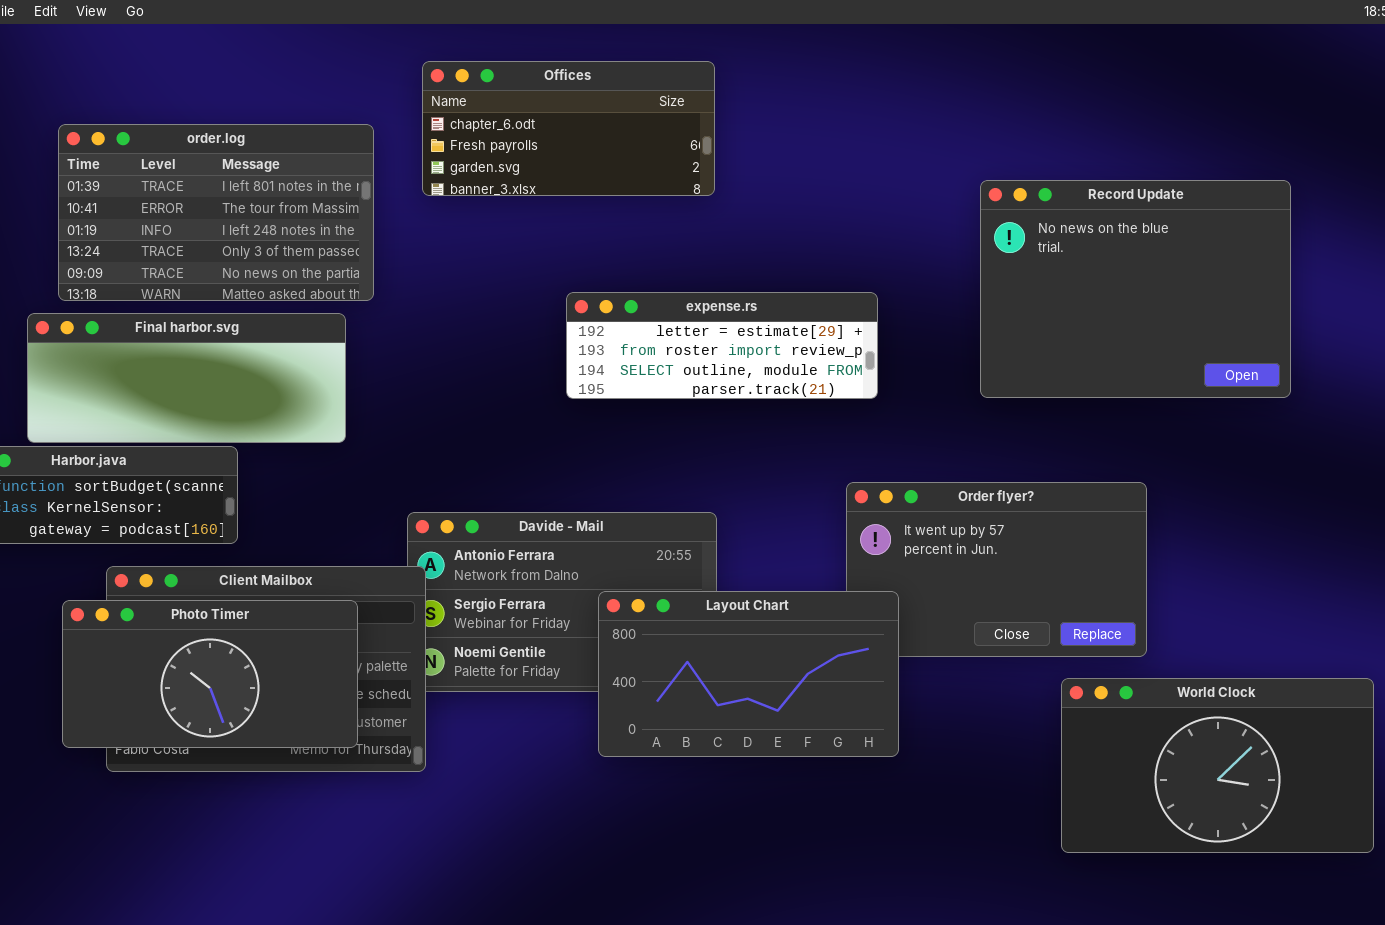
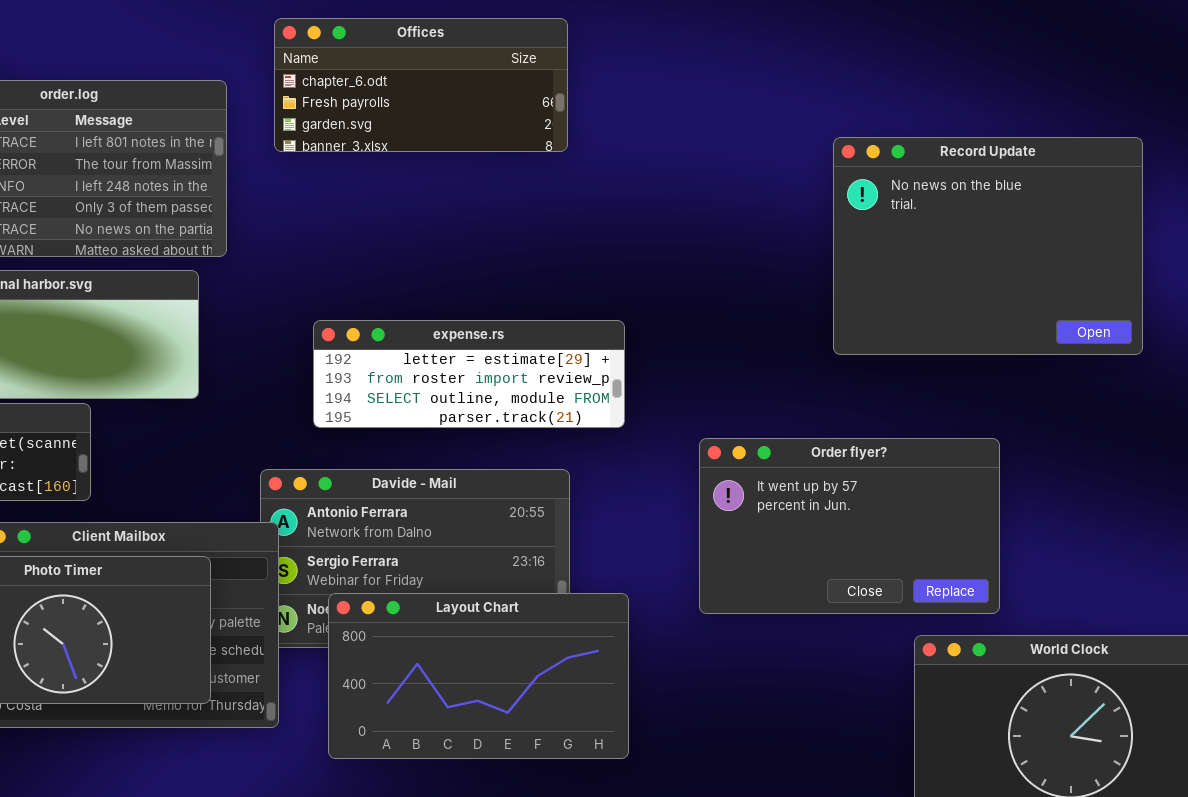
expense.rs: [566,292,878,399] -> [313,320,625,428], moved
Layout Chart: [598,591,899,757] -> [328,593,629,759], moved

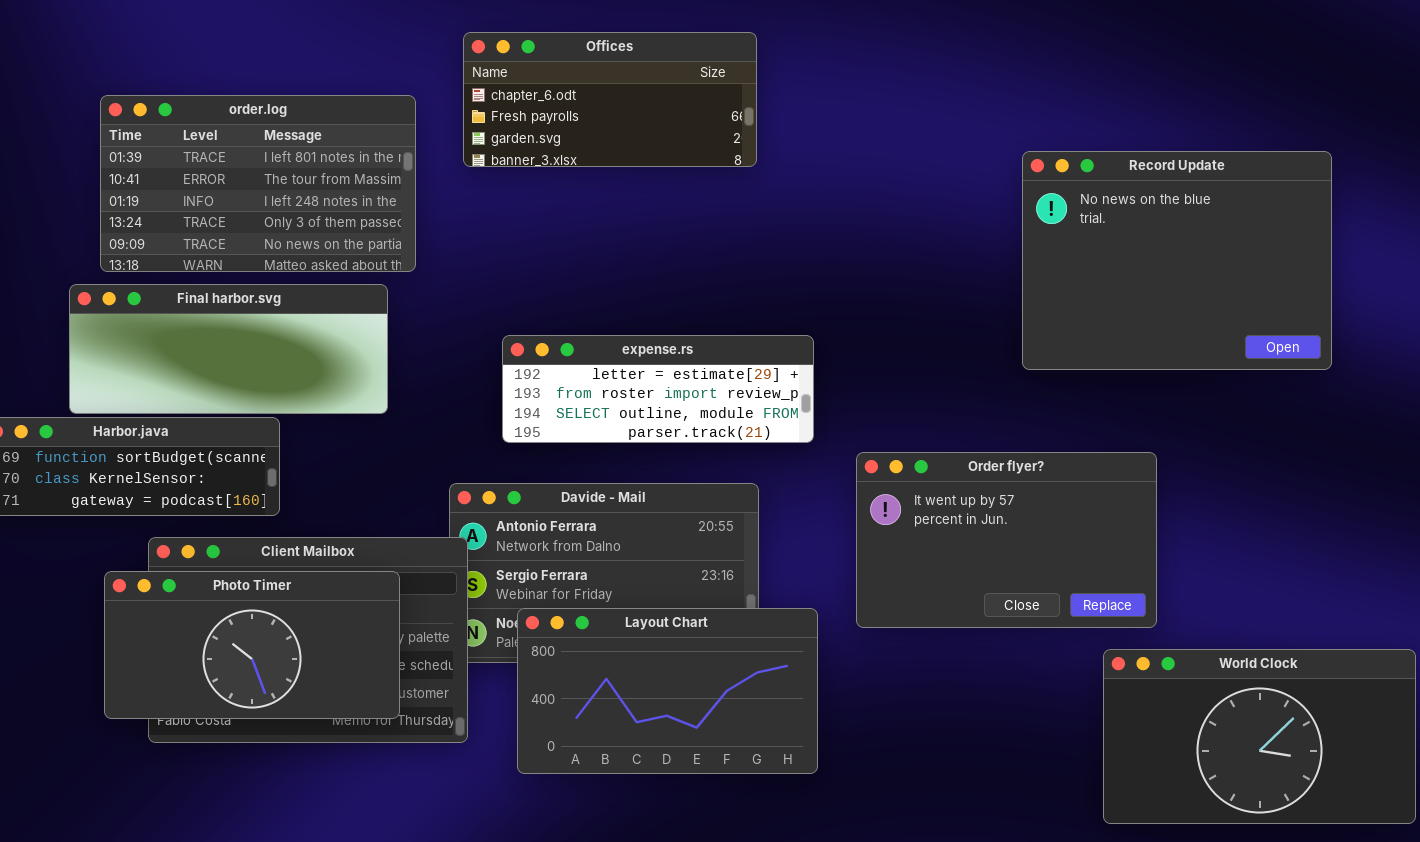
Order flyer?: [699,438,1000,614] -> [856,452,1157,628], moved

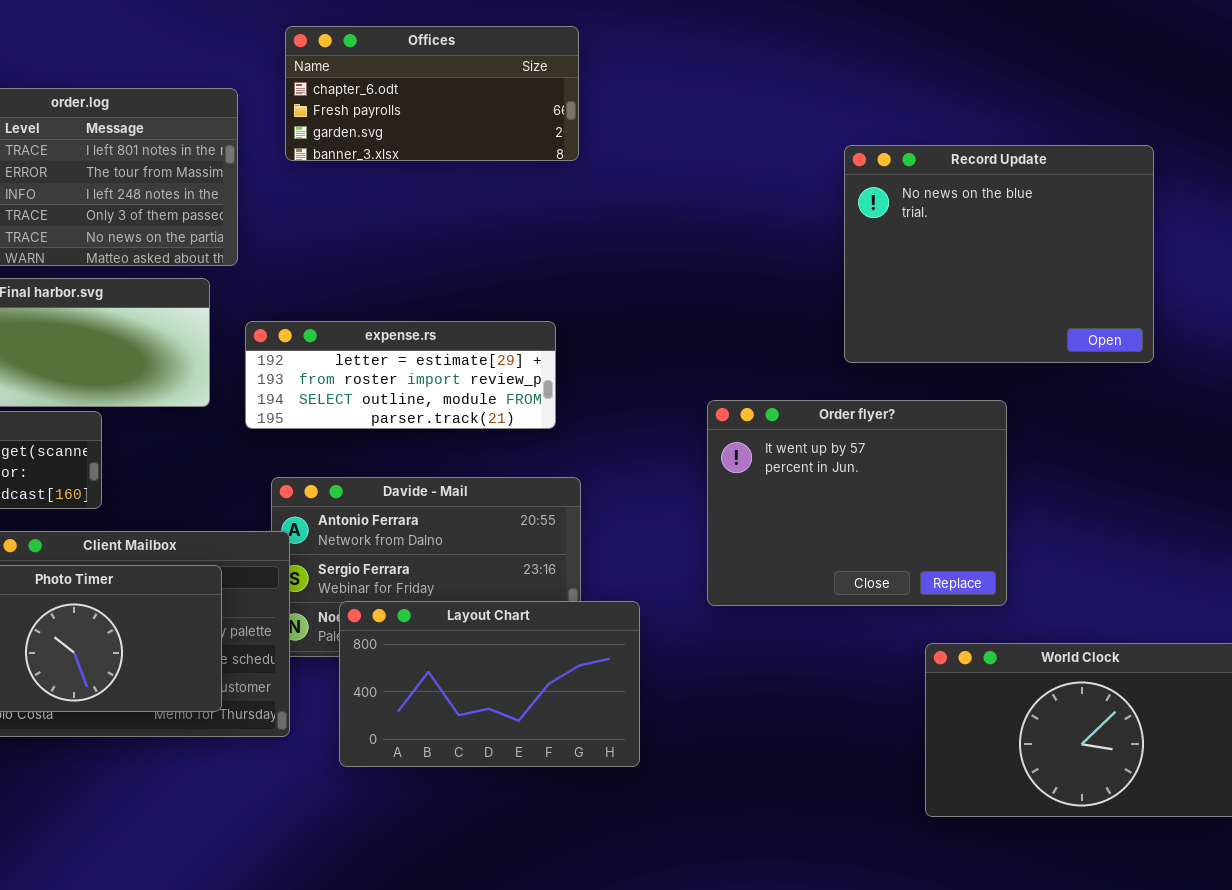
expense.rs: [502,335,814,443] -> [245,321,556,429], moved
Order flyer?: [856,452,1157,628] -> [707,400,1007,606], moved, resized

